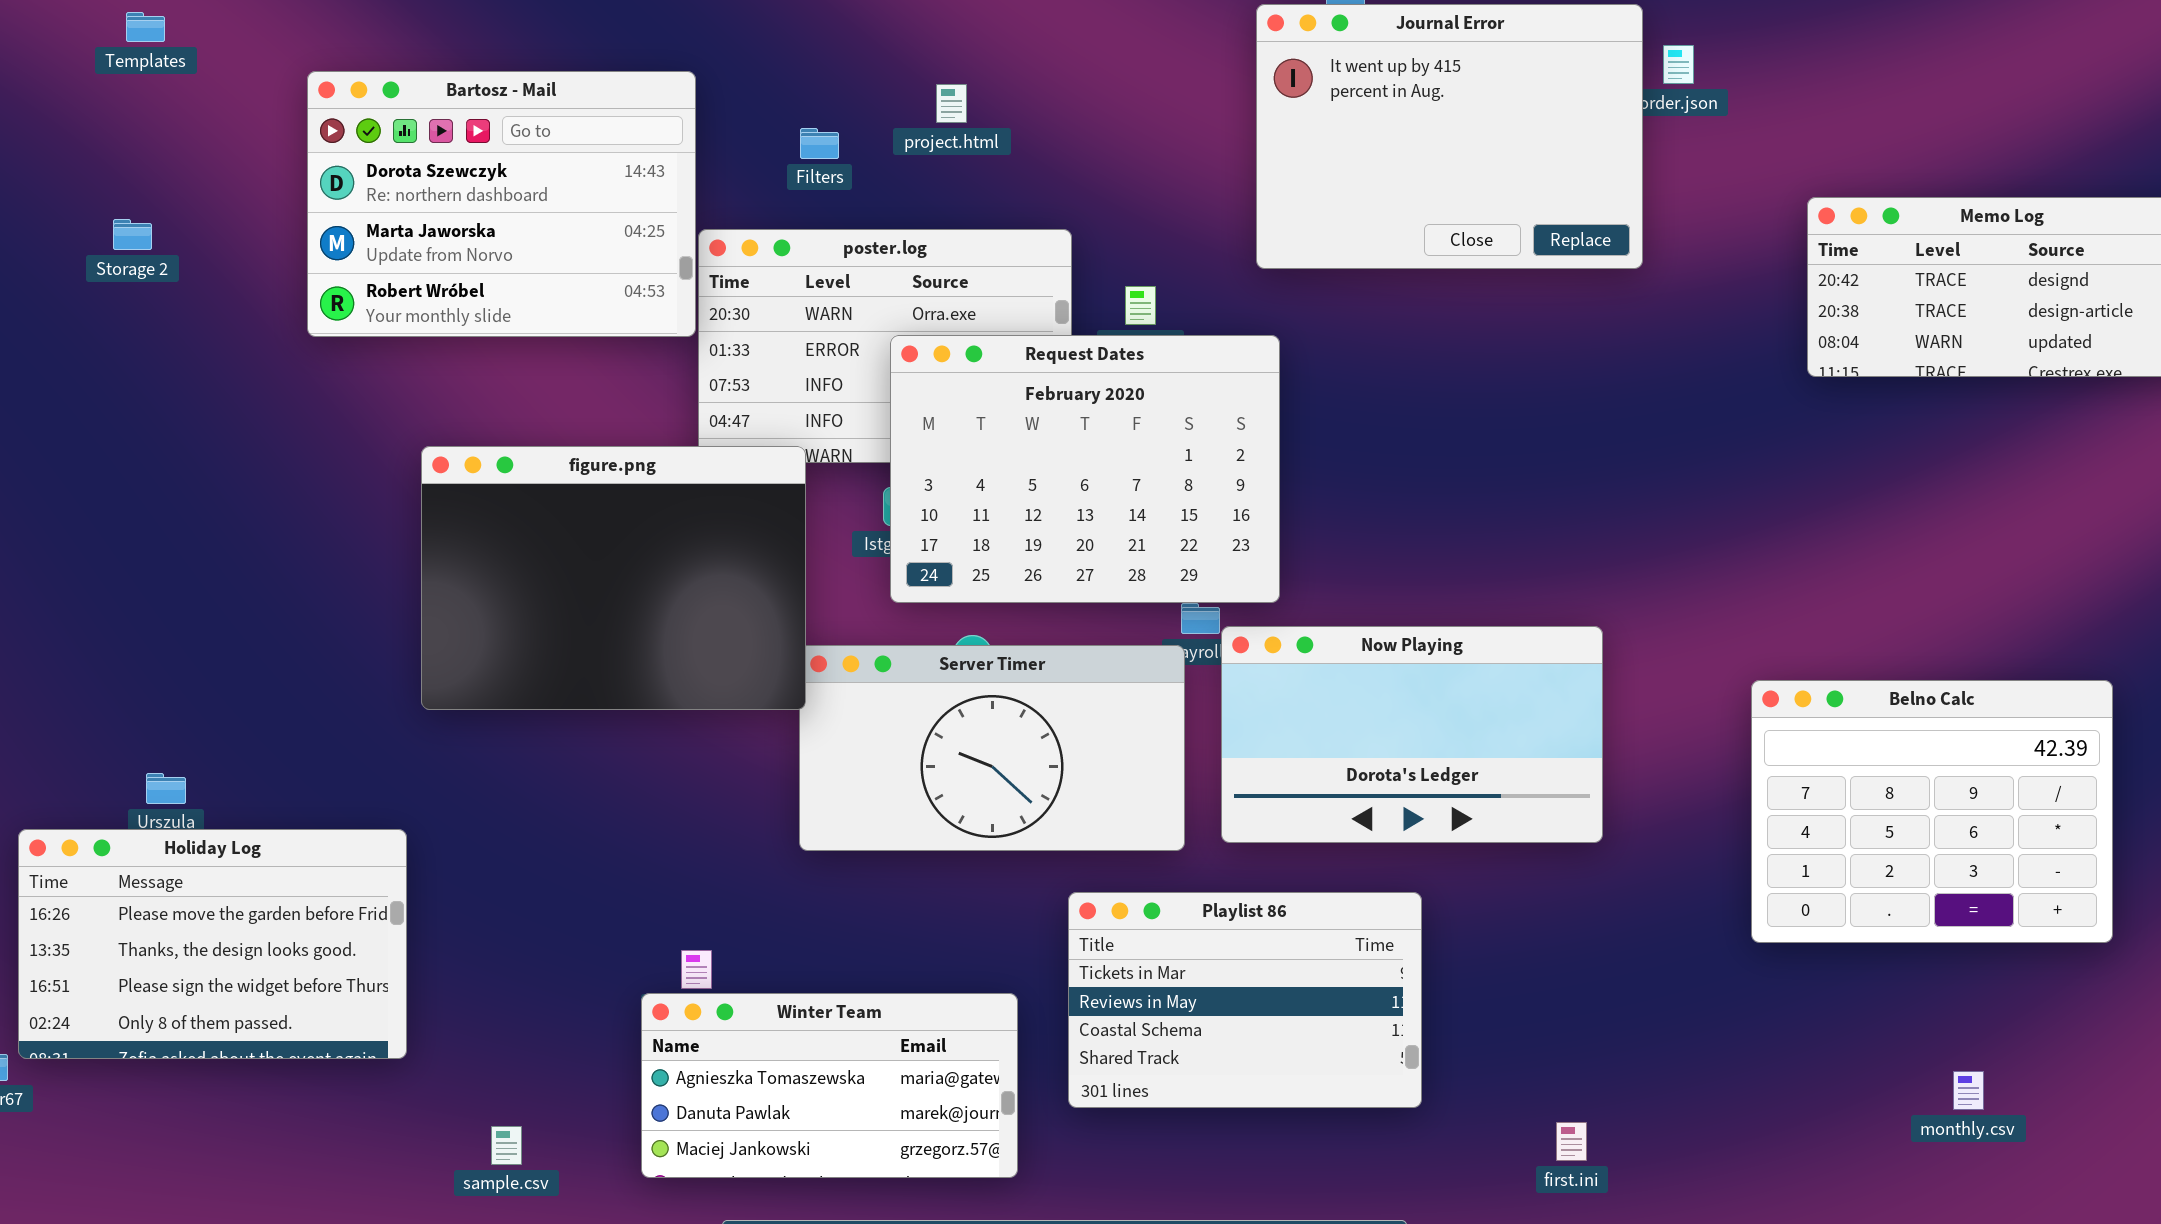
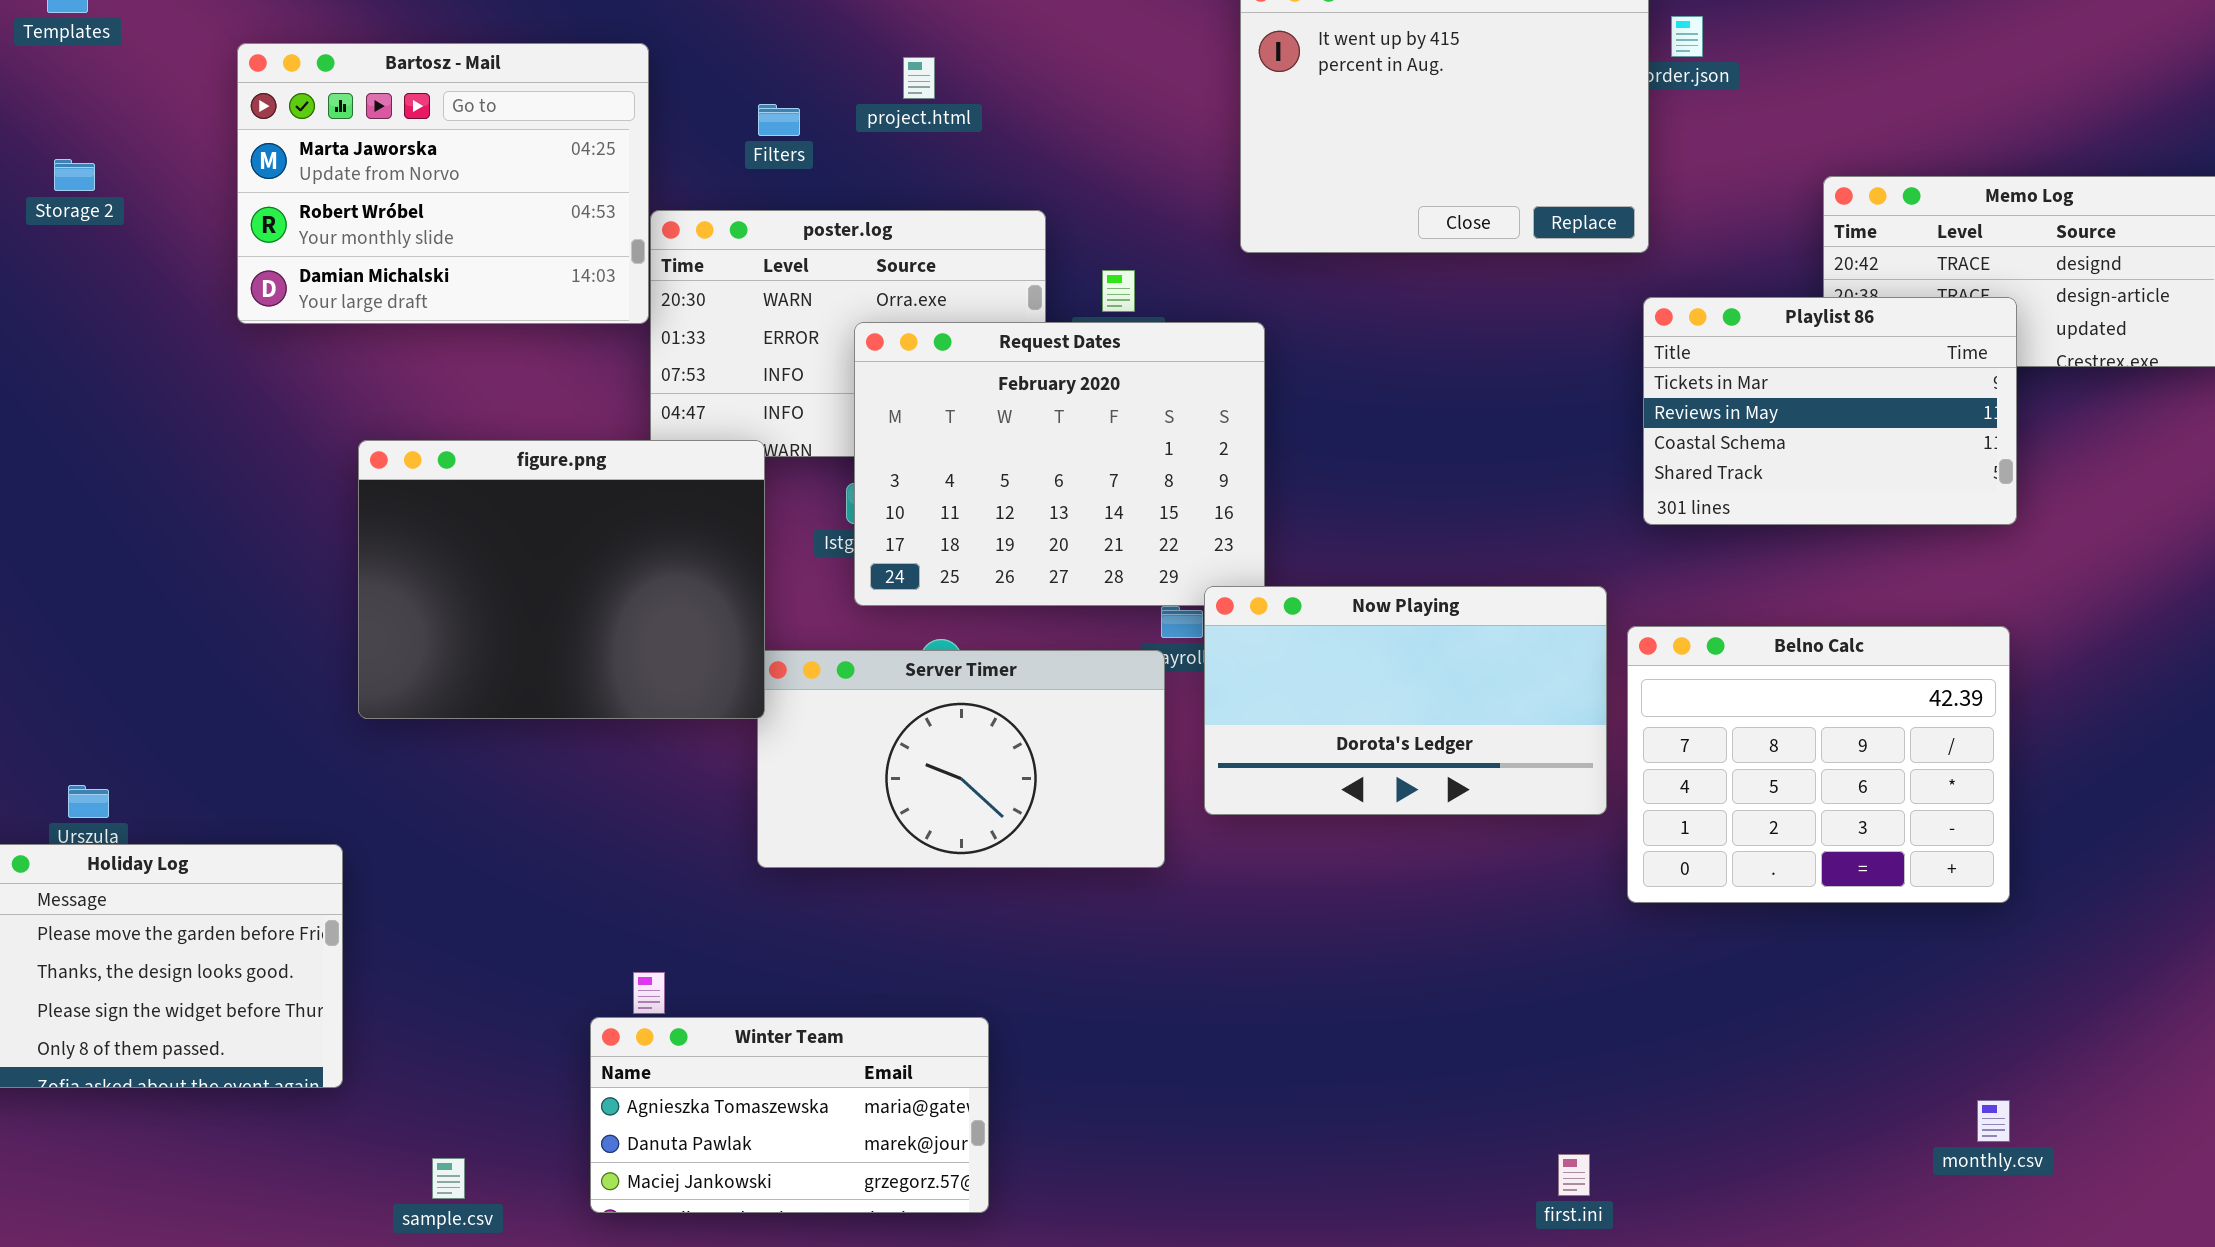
Bartosz - Mail: [307,71,696,337] -> [237,43,649,324], scrolled down 1 row
Storage 2: [113,219,152,250] -> [54,159,95,191], moved
Now Playing: [1221,626,1603,843] -> [1204,586,1607,815], moved
Belno Calc: [1751,680,2113,943] -> [1627,626,2010,903], moved
Playlist 86: [1068,892,1422,1108] -> [1643,297,2017,525], moved

